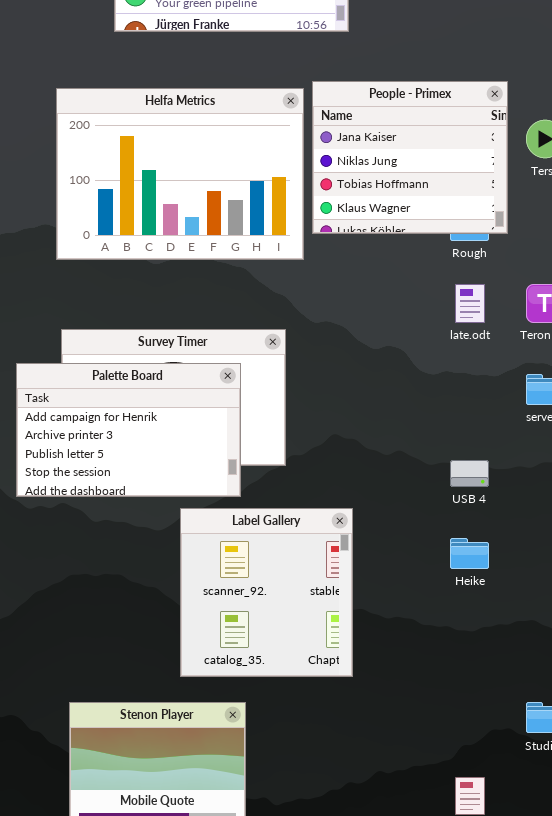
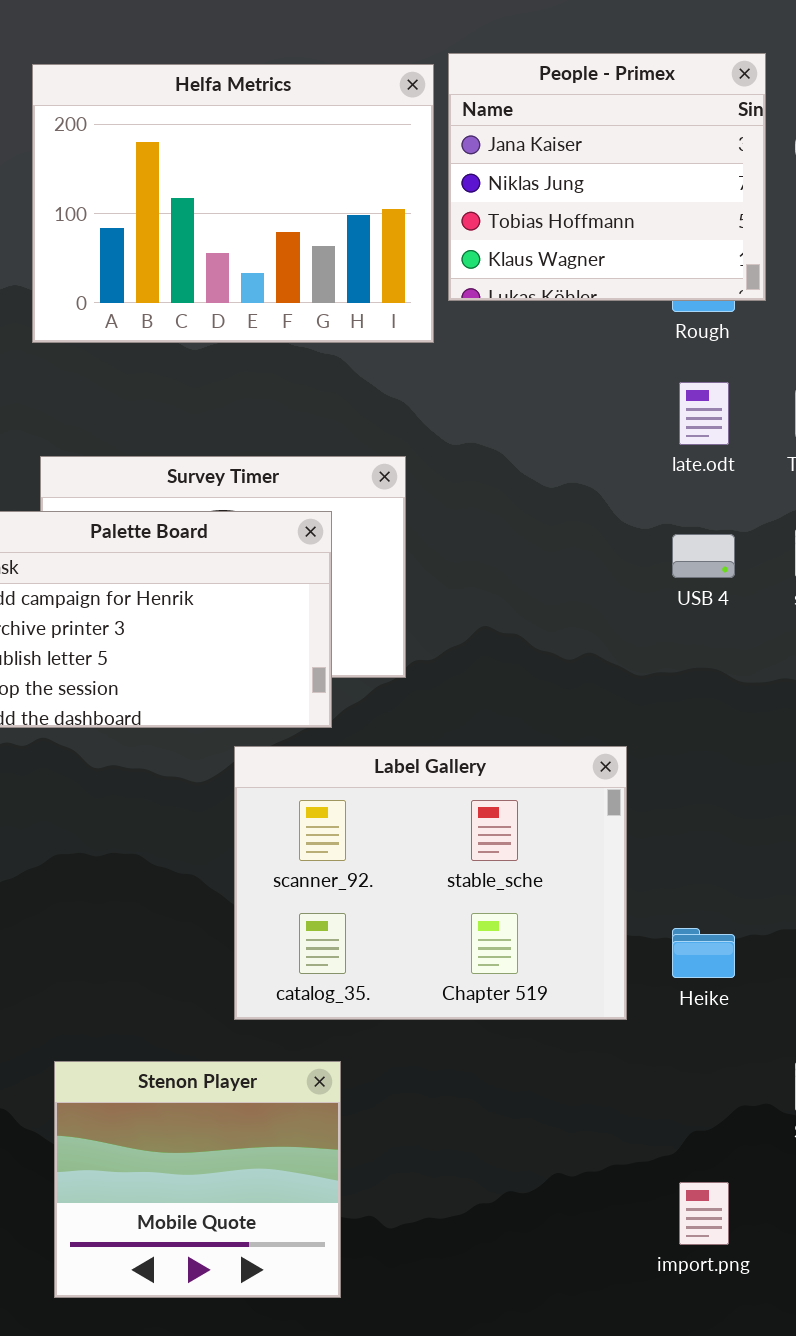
USB 4: [450,460,489,487] -> [672,534,735,578], moved
Label Gallery: [180,508,353,677] -> [234,746,627,1020], resized
Heike: [450,538,489,569] -> [672,928,735,978], moved

